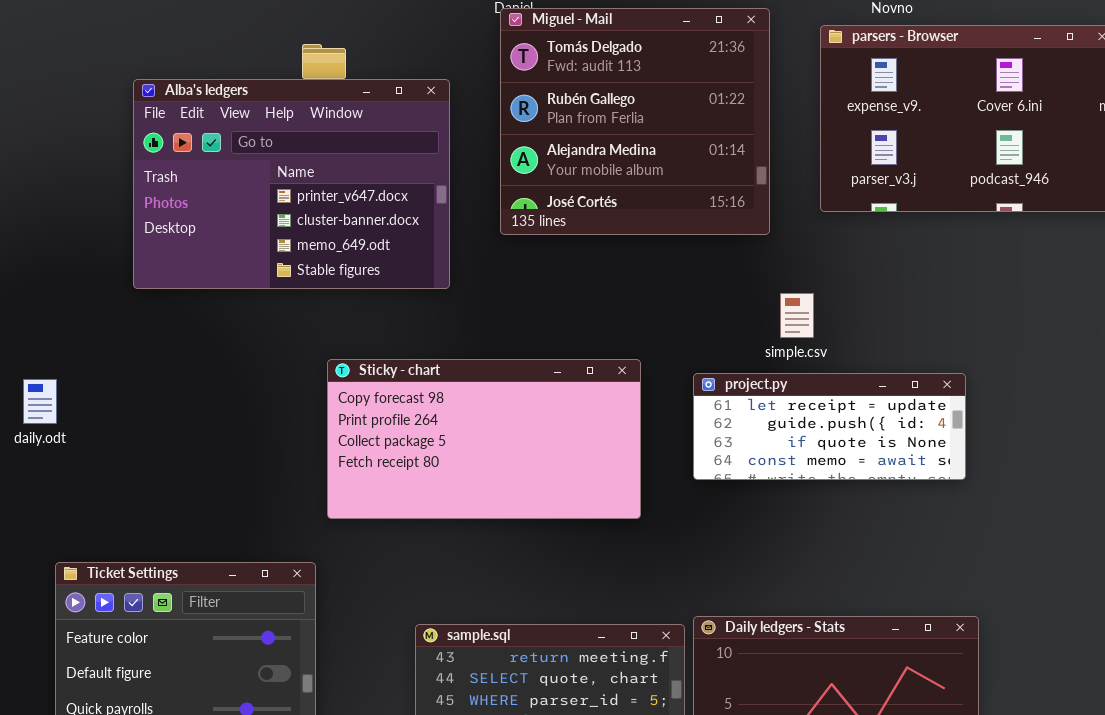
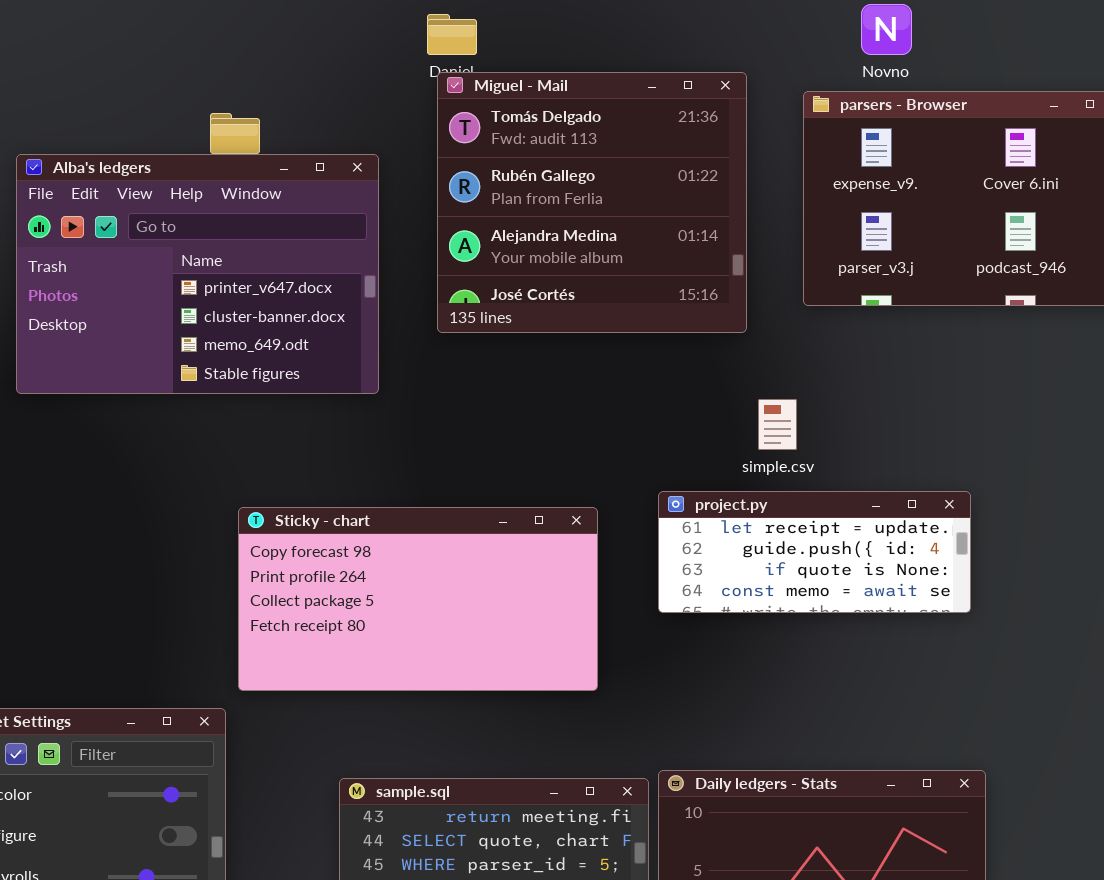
Sticky - chart: [327,359,641,519] -> [238,507,598,691], moved

